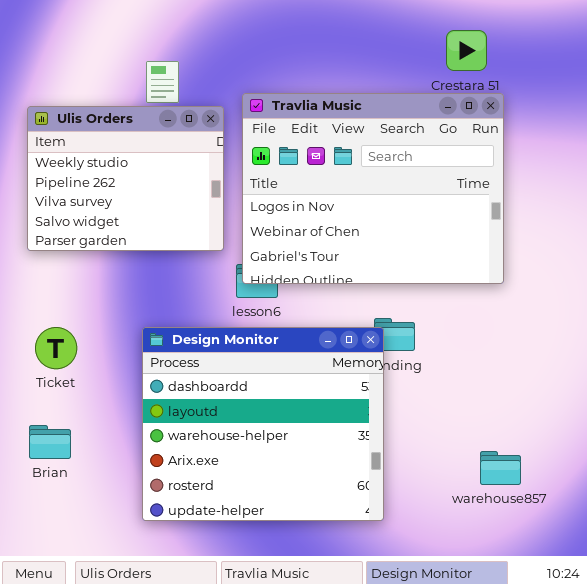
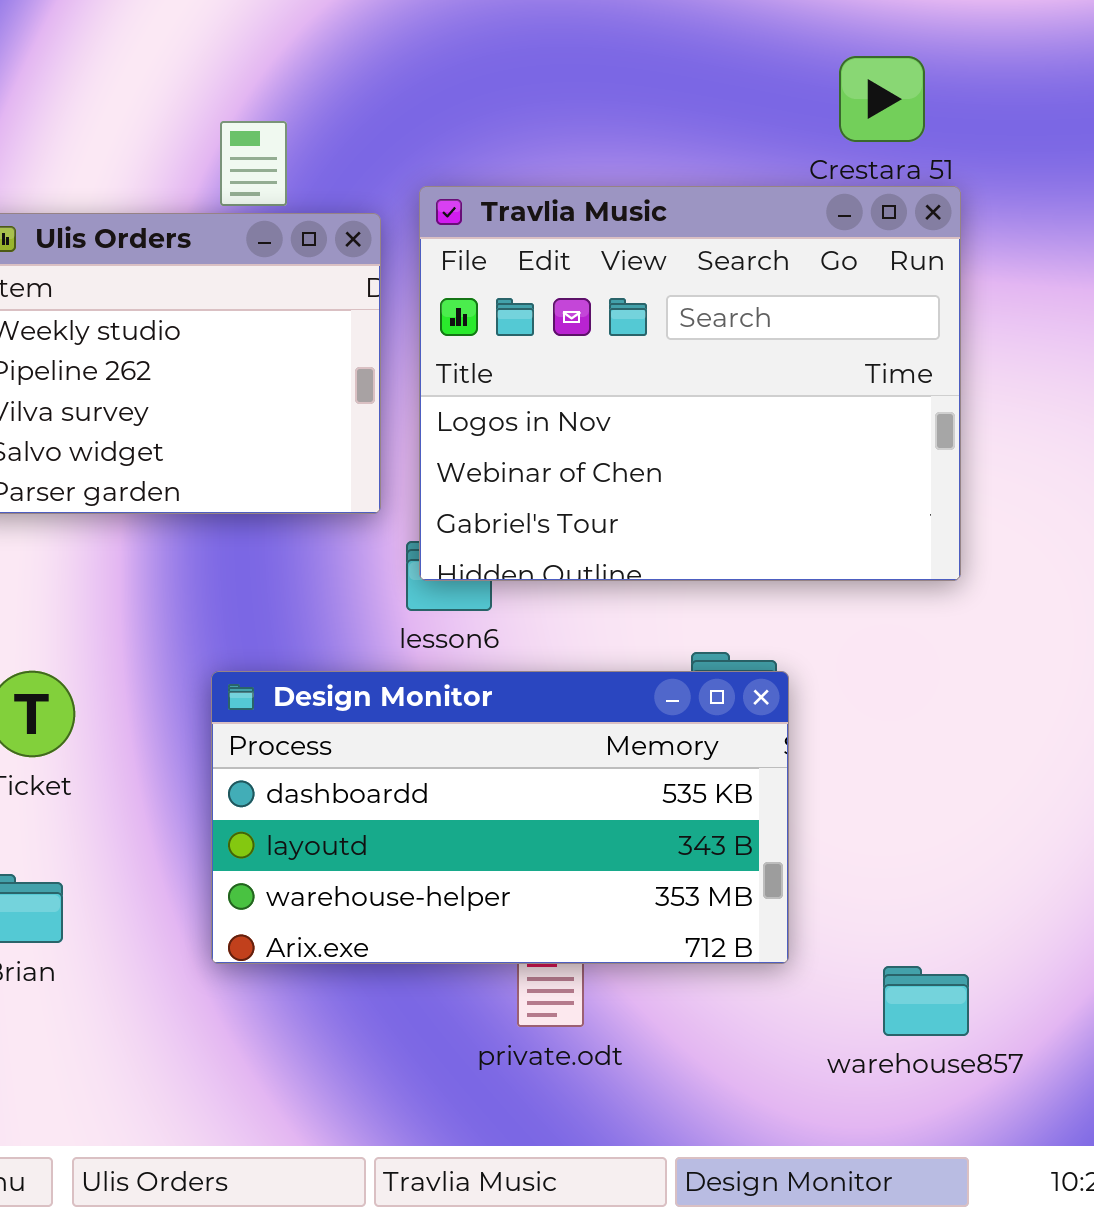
Design Monitor: [142,327,384,521] -> [211,671,789,964], resized
warehouse857: [480,451,521,485] -> [883,966,969,1036], moved

